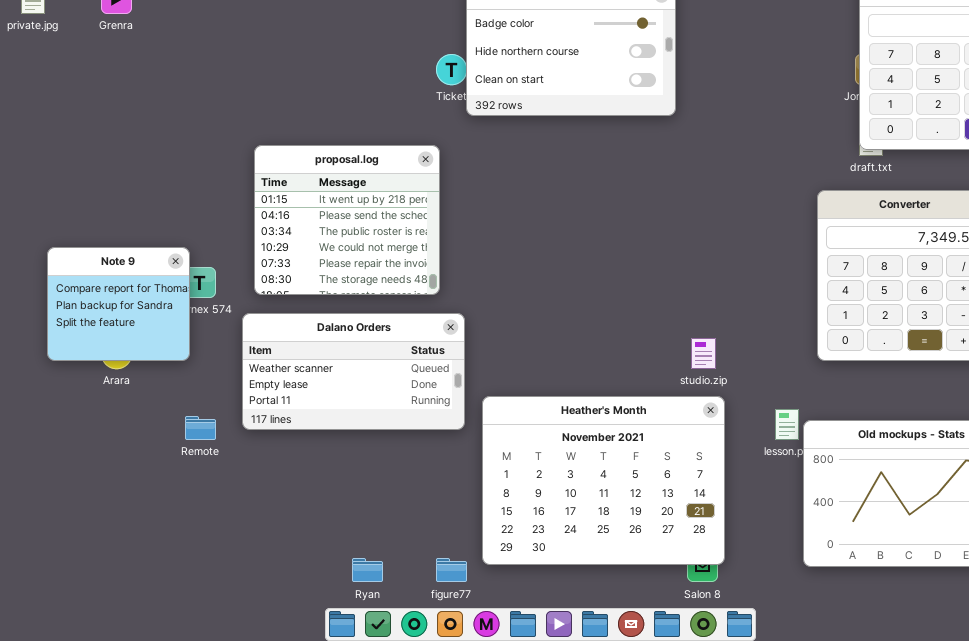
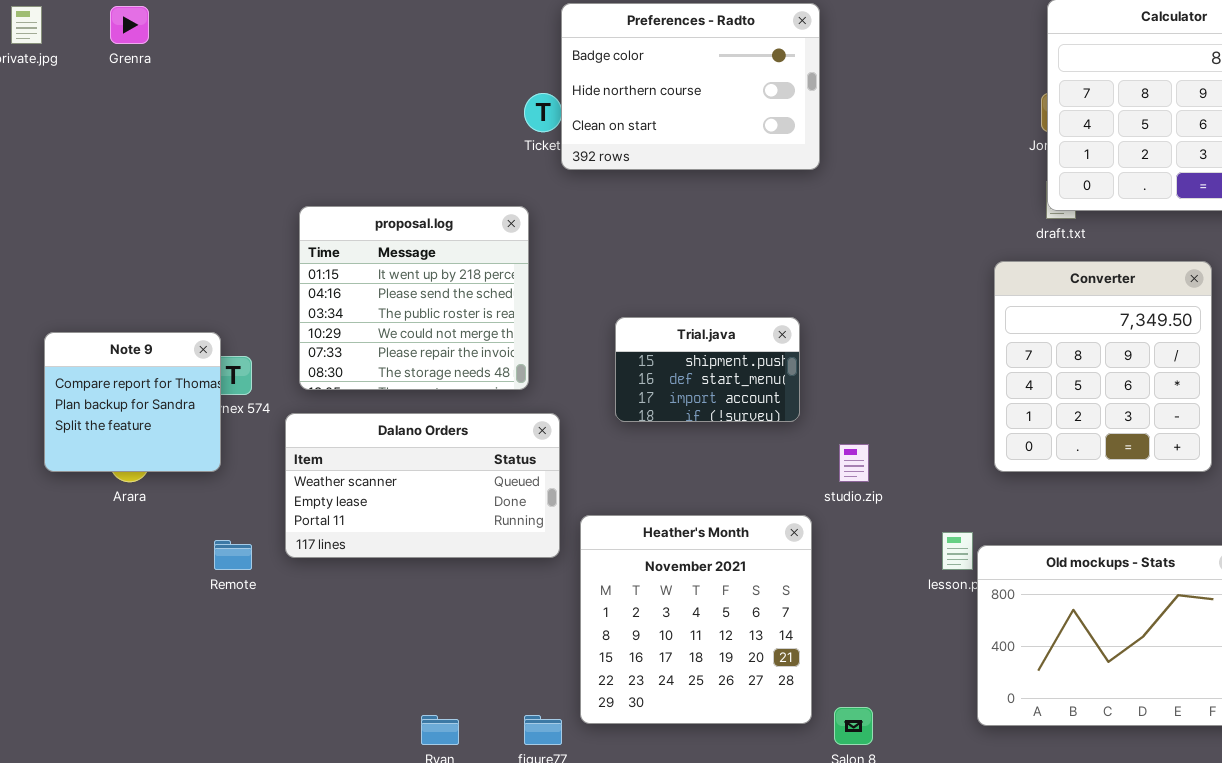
Trial.java: none -> [615,317,800,422], opened
Heather's Month: [482,396,725,565] -> [580,515,812,724], resized

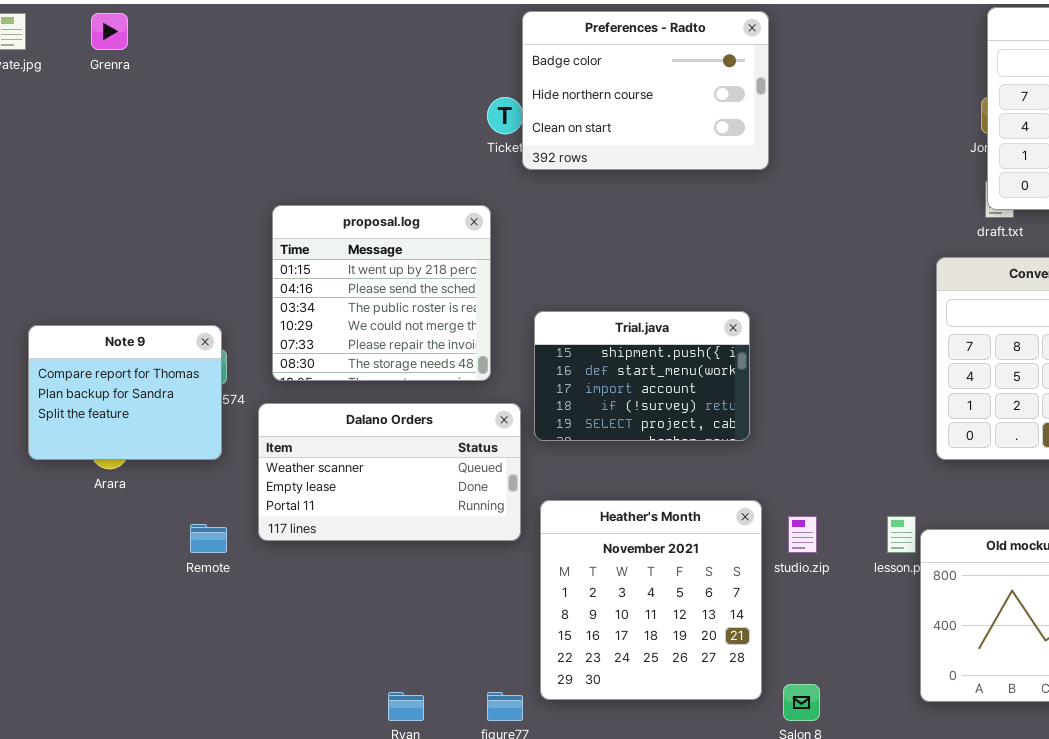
Trial.java: [615,317,800,422] -> [534,311,750,441], resized
Note 9: [44,332,221,472] -> [28,325,222,460], resized
studio.zip: [839,444,869,482] -> [788,516,817,553], moved

